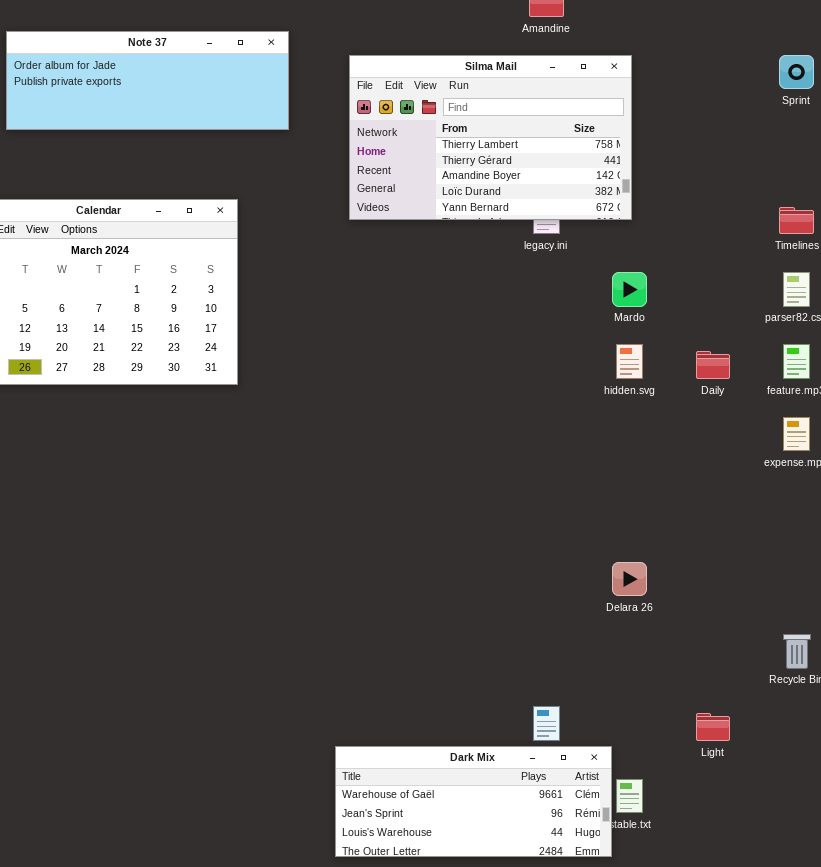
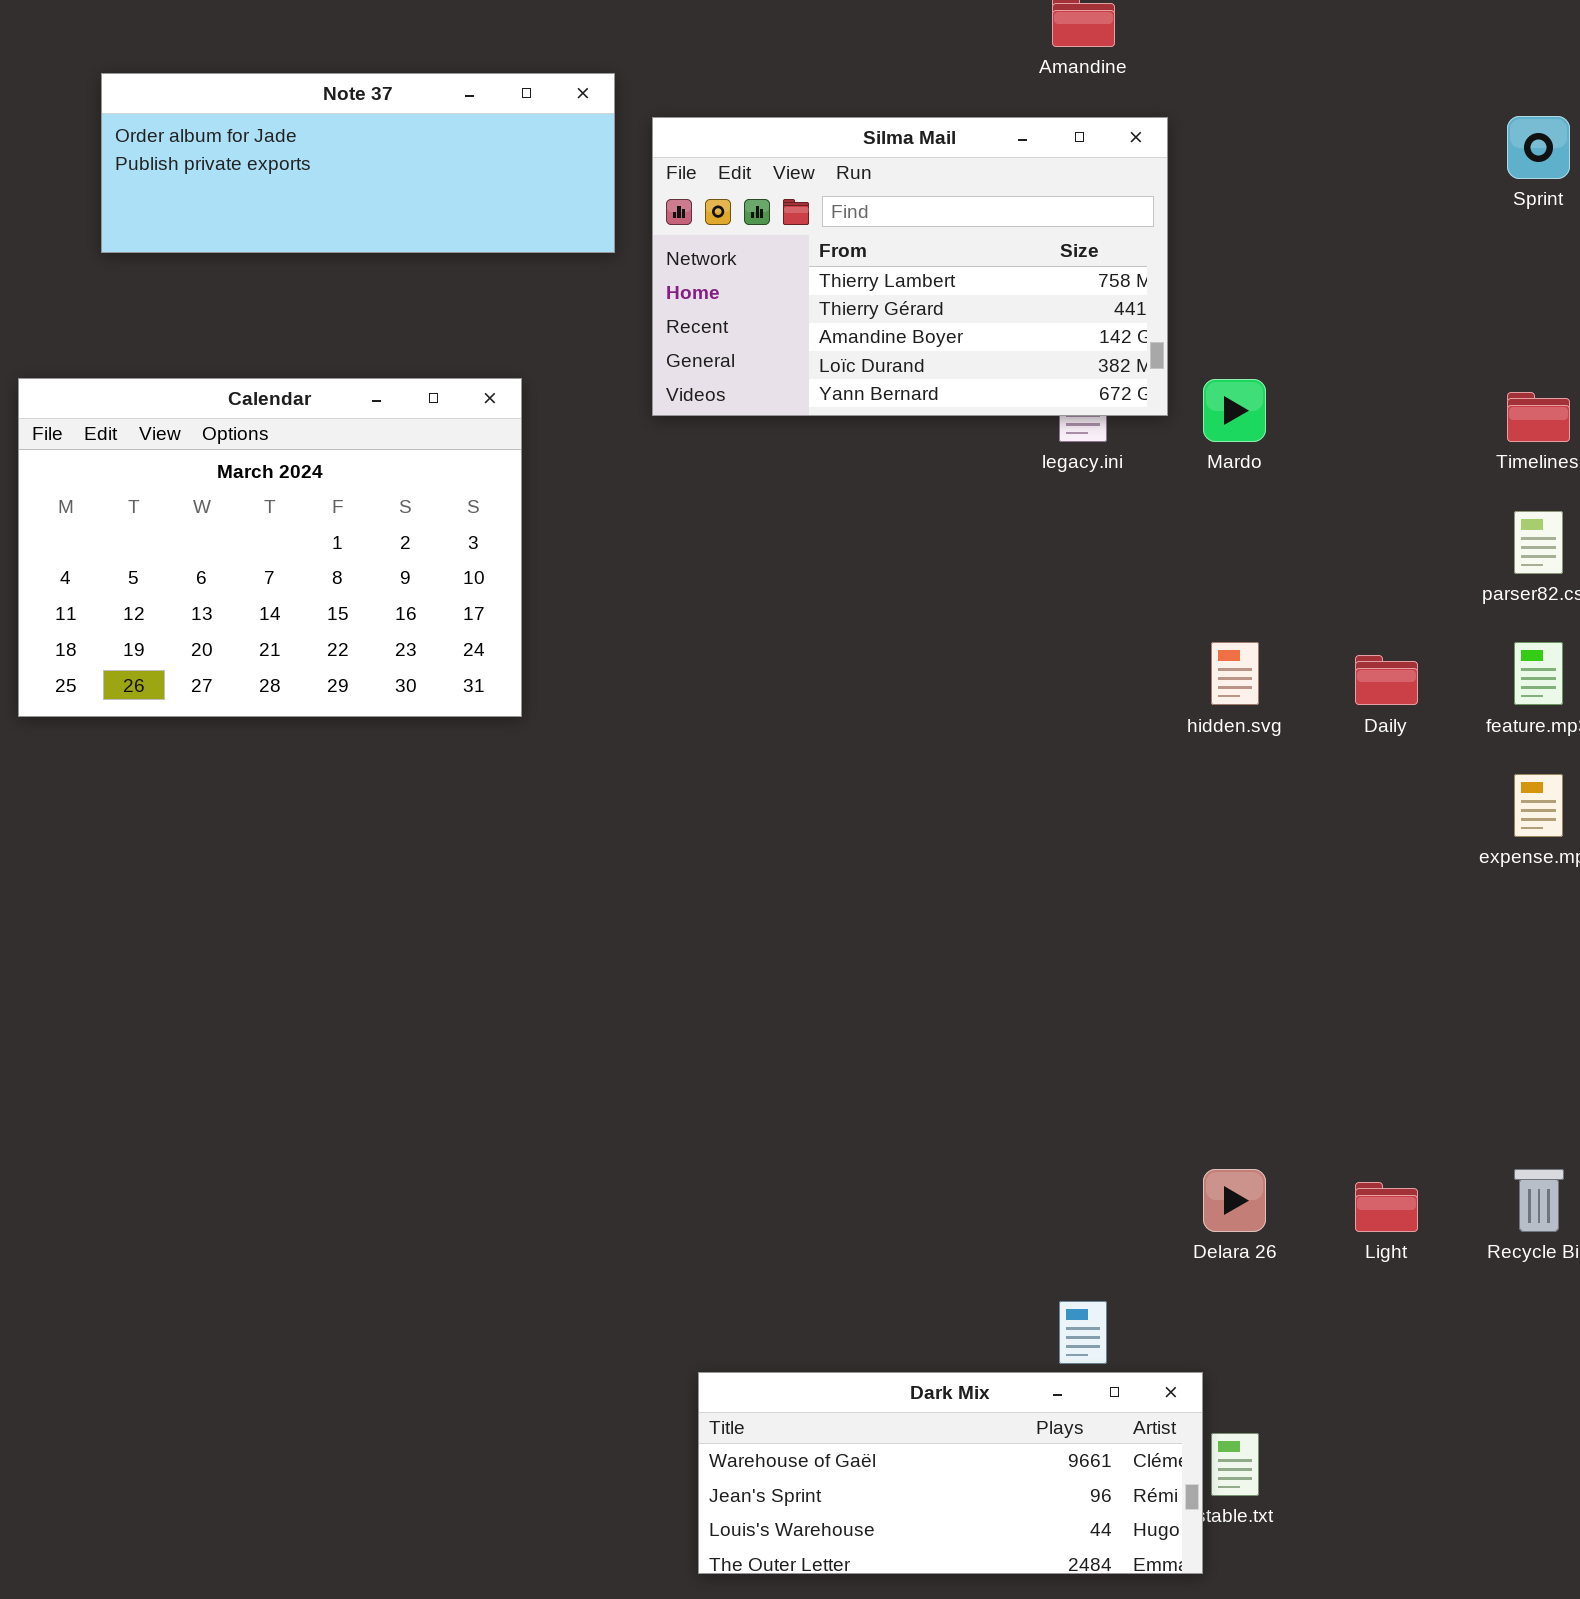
Silma Mail: [349,55,632,220] -> [652,117,1168,416], moved
Mardo: [612,272,647,307] -> [1203,379,1266,442], moved
Delara 26: [612,562,647,596] -> [1203,1169,1266,1232], moved
Light: [696,713,730,741] -> [1355,1182,1418,1232], moved

